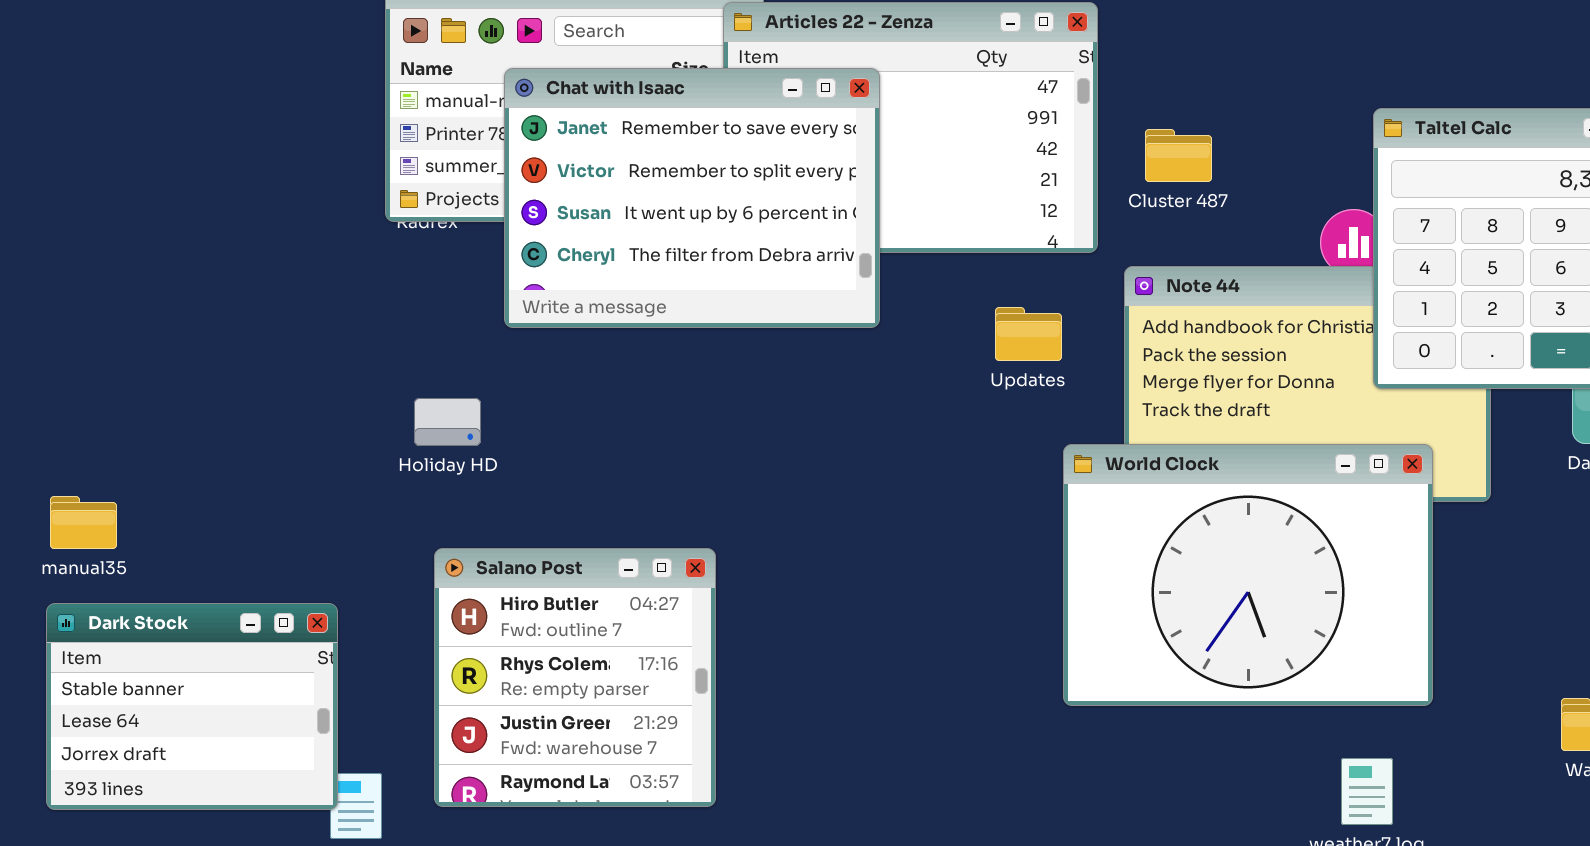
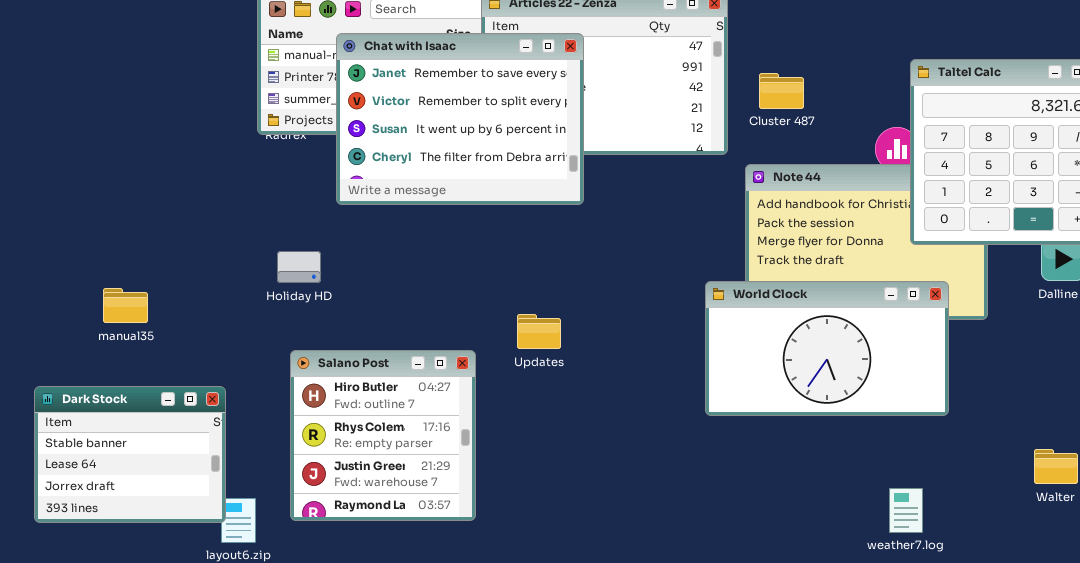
Updates: [995,307,1062,361] -> [517,314,561,349], moved
World Clock: [1063,444,1433,706] -> [705,281,949,416], resized
manual35: [50,496,117,549] -> [103,288,148,323], moved

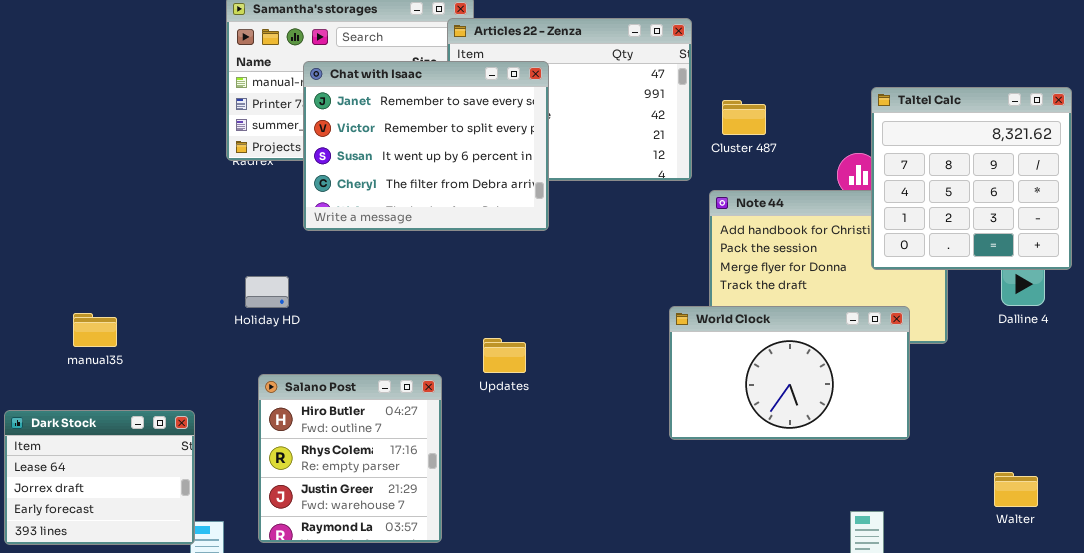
Dark Stock: [34,386,226,523] -> [4,410,195,545], scrolled down 1 row

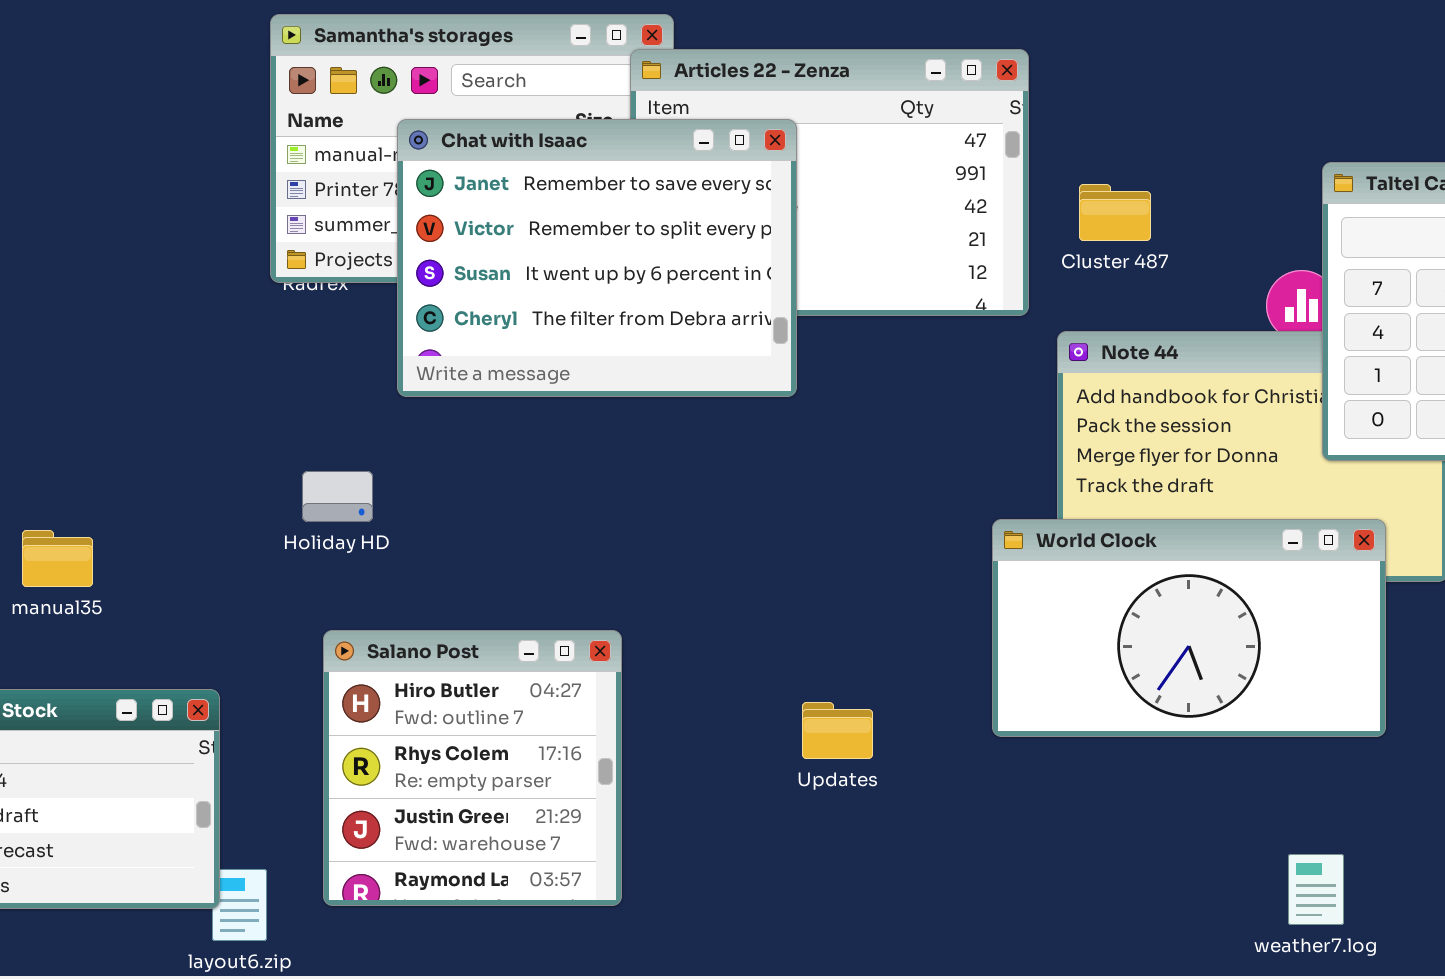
Updates: [483,338,526,373] -> [802,702,873,759], moved

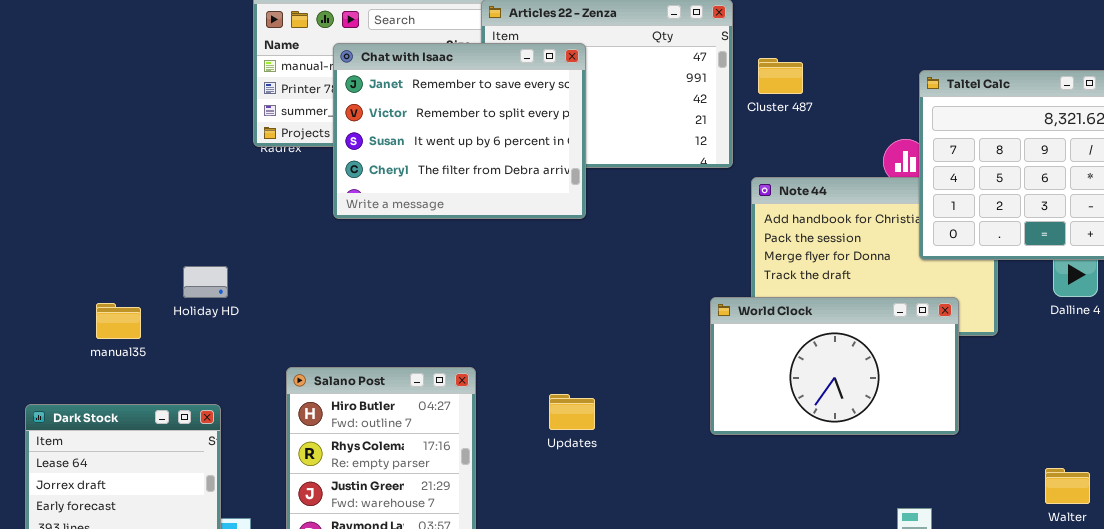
Cluster 487: [1079,184,1151,241] -> [758,58,803,94], moved
Holiday HD: [302,471,373,522] -> [183,266,228,298], moved
Updates: [802,702,873,759] -> [549,394,595,430], moved

